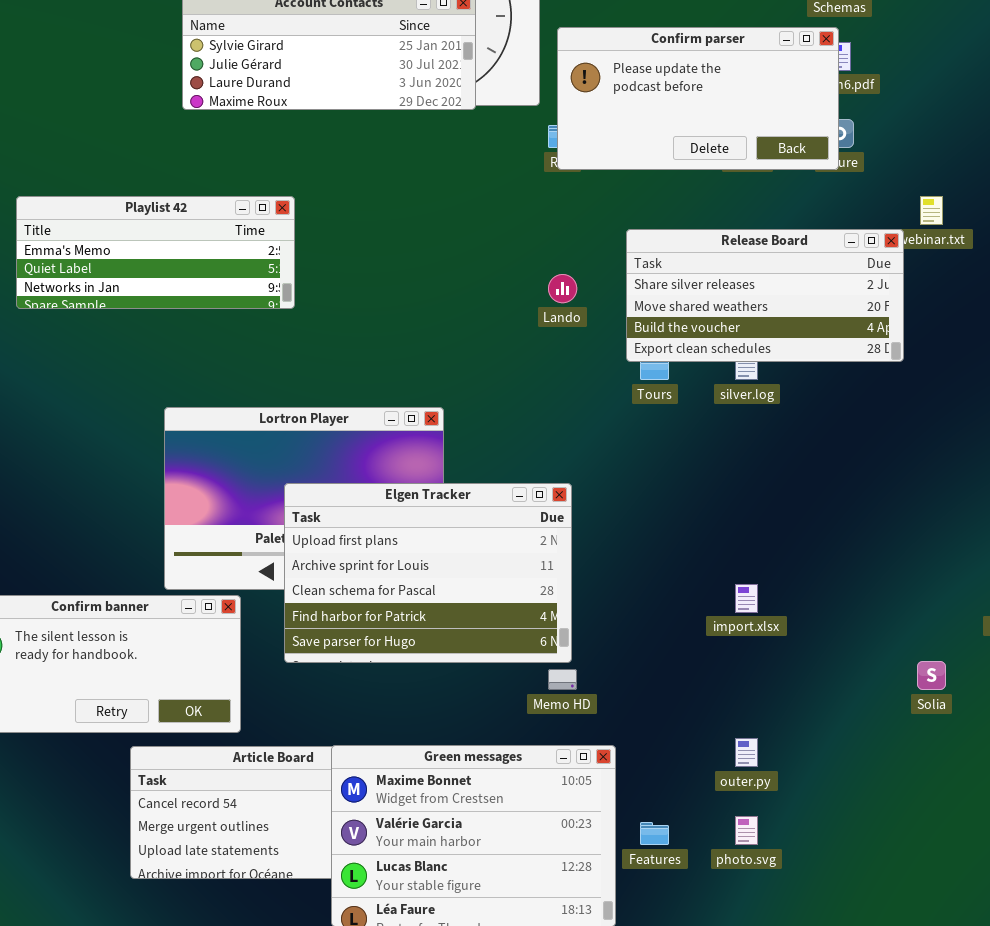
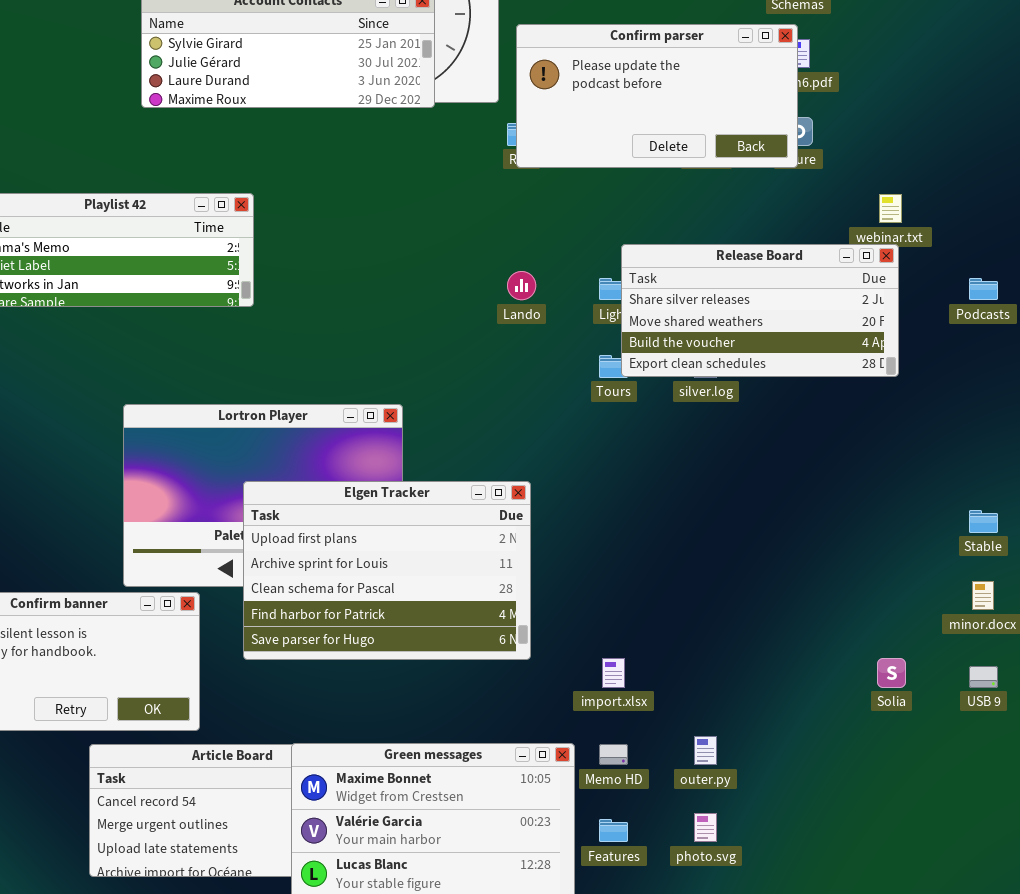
Release Board: [626,229,904,362] -> [621,244,899,377], moved
import.xlsx: [735,584,758,613] -> [602,658,625,688], moved
Memo HD: [548,669,577,690] -> [599,744,628,765], moved

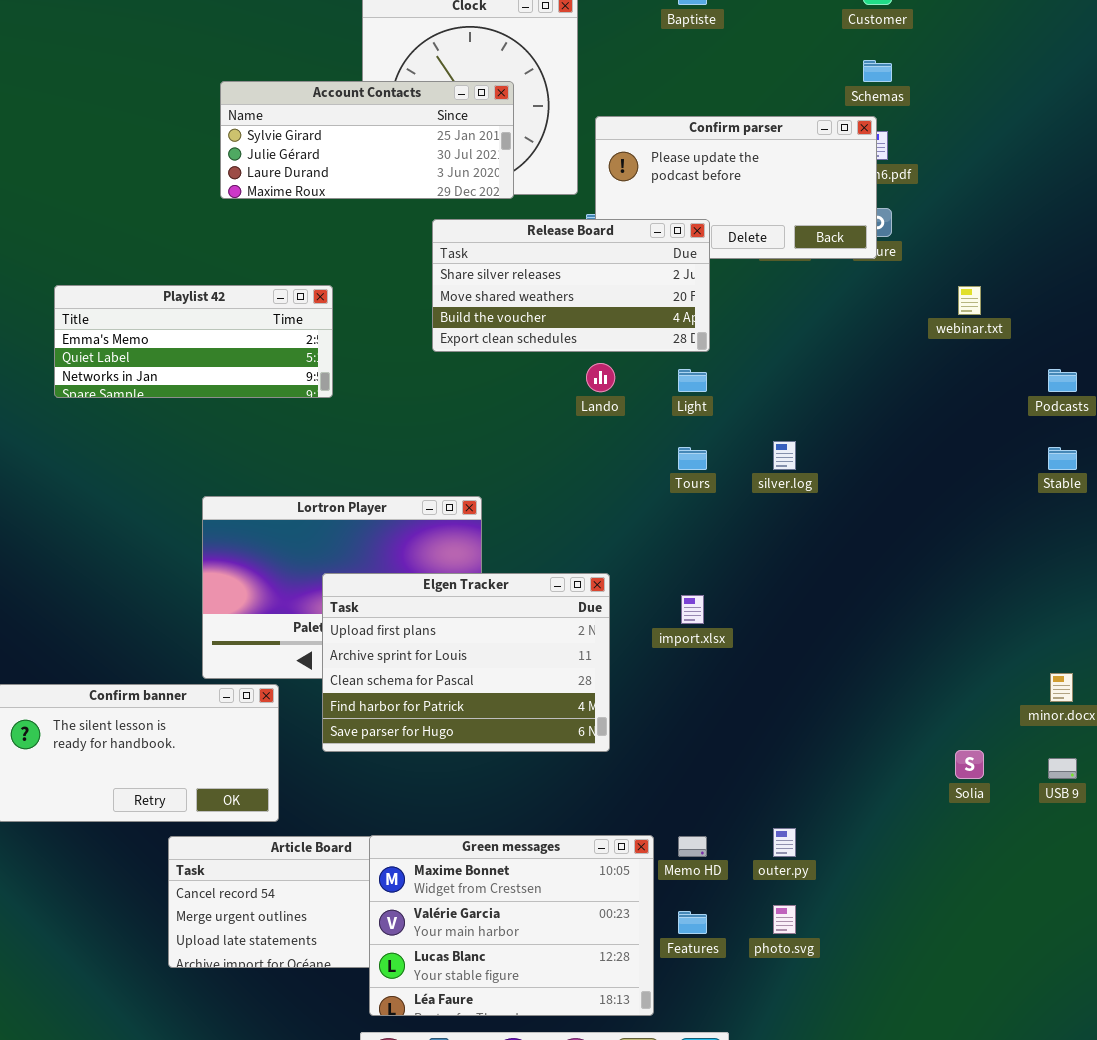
Release Board: [621,244,899,377] -> [432,219,710,352], moved
Stable: [969,510,998,533] -> [1048,447,1077,470], moved
import.xlsx: [602,658,625,688] -> [681,595,704,624], moved

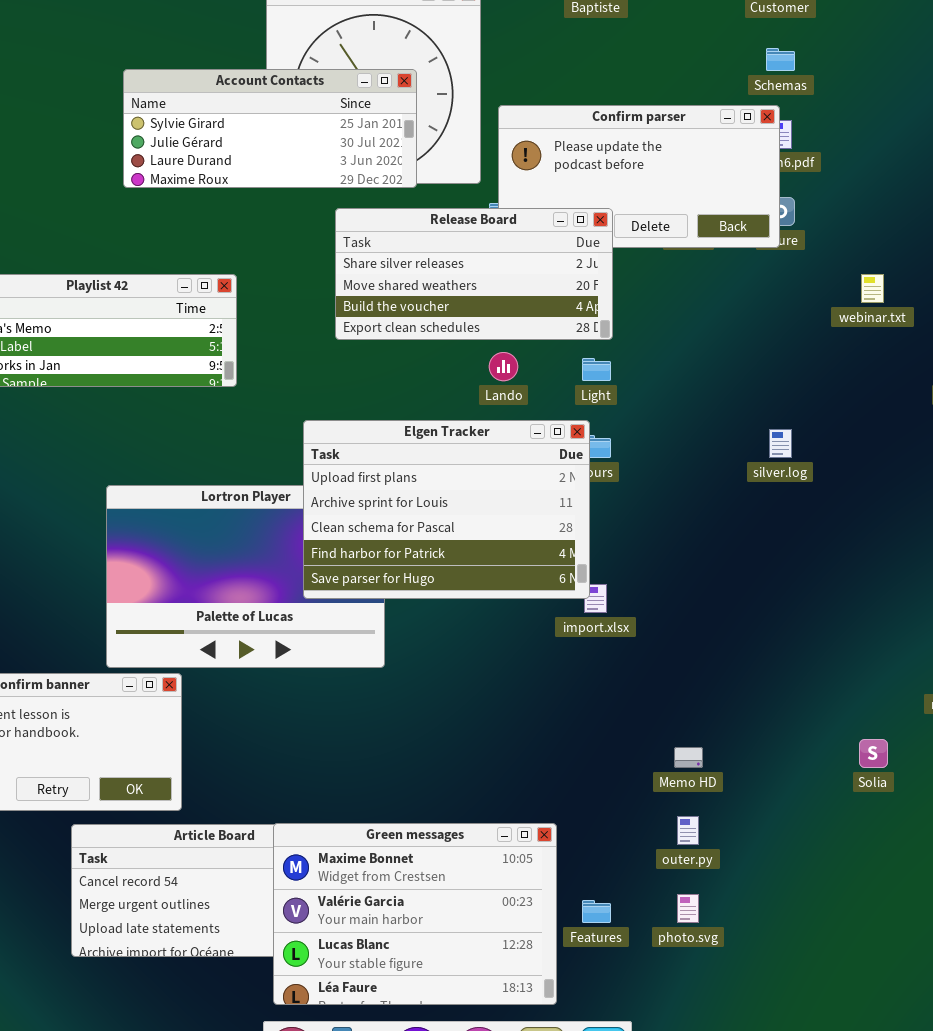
silver.log: [773,441,796,470] -> [769,429,792,458], moved
Elgen Tracker: [322,573,610,752] -> [303,420,590,599], moved
Memo HD: [678,836,707,857] -> [674,747,703,768], moved

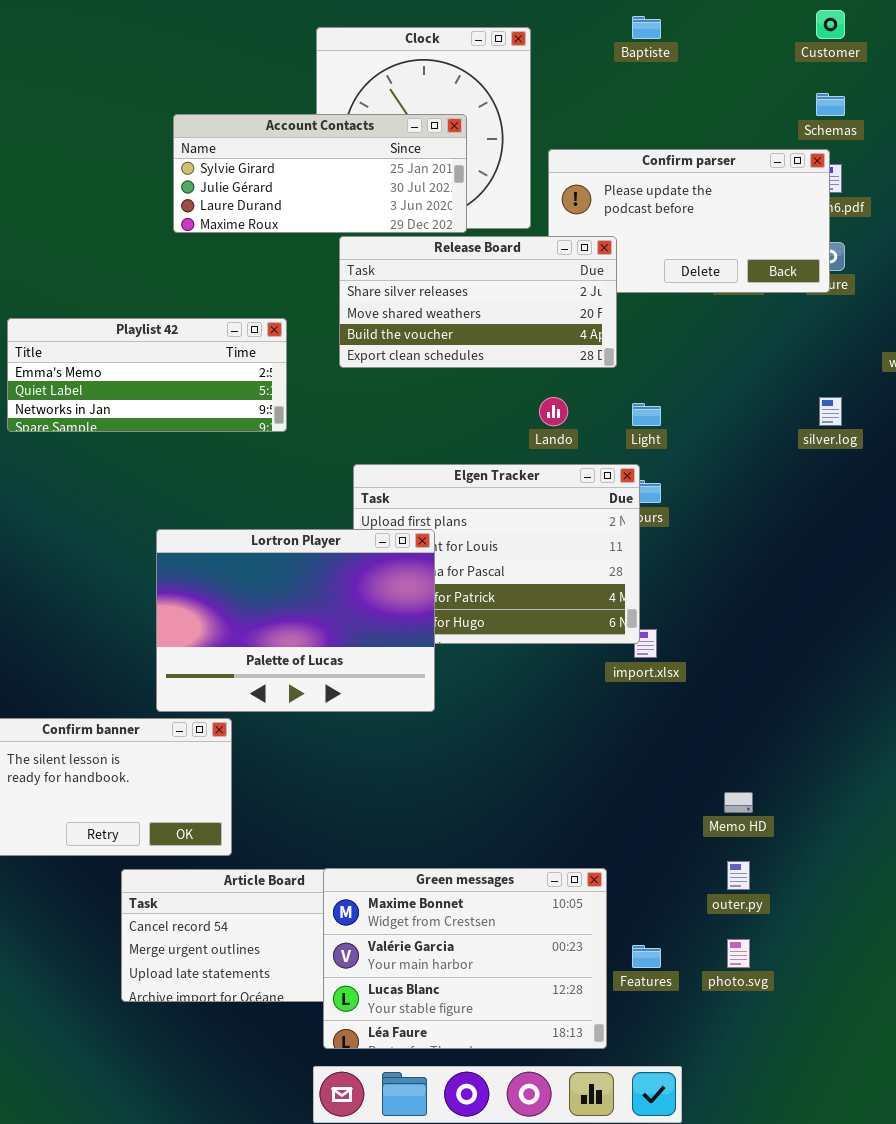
Release Board: [335,208,613,340] -> [339,236,617,368], moved
silver.log: [769,429,792,458] -> [819,397,842,426], moved
Lortron Player: [106,485,385,668] -> [156,529,435,712], raised

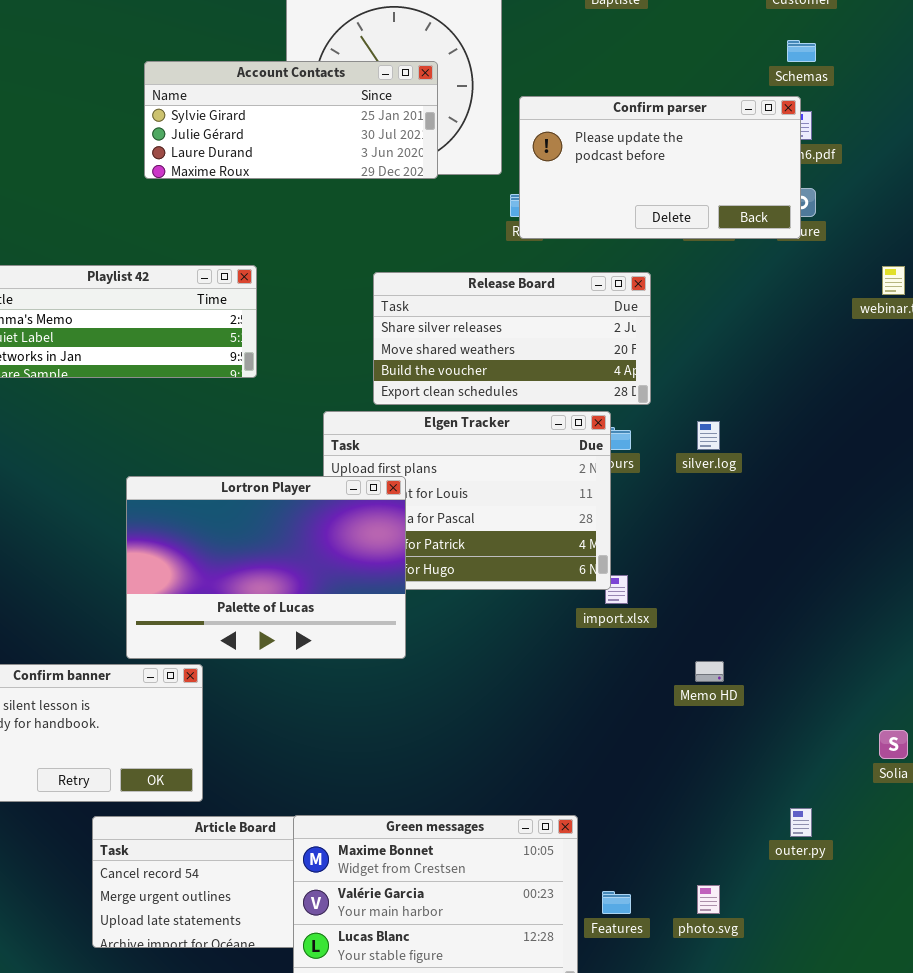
Release Board: [339,236,617,368] -> [373,272,651,405], moved
silver.log: [819,397,842,426] -> [697,421,720,450], moved
Memo HD: [724,792,753,813] -> [695,661,724,682], moved
outer.py: [727,861,750,890] -> [790,808,812,837], moved

